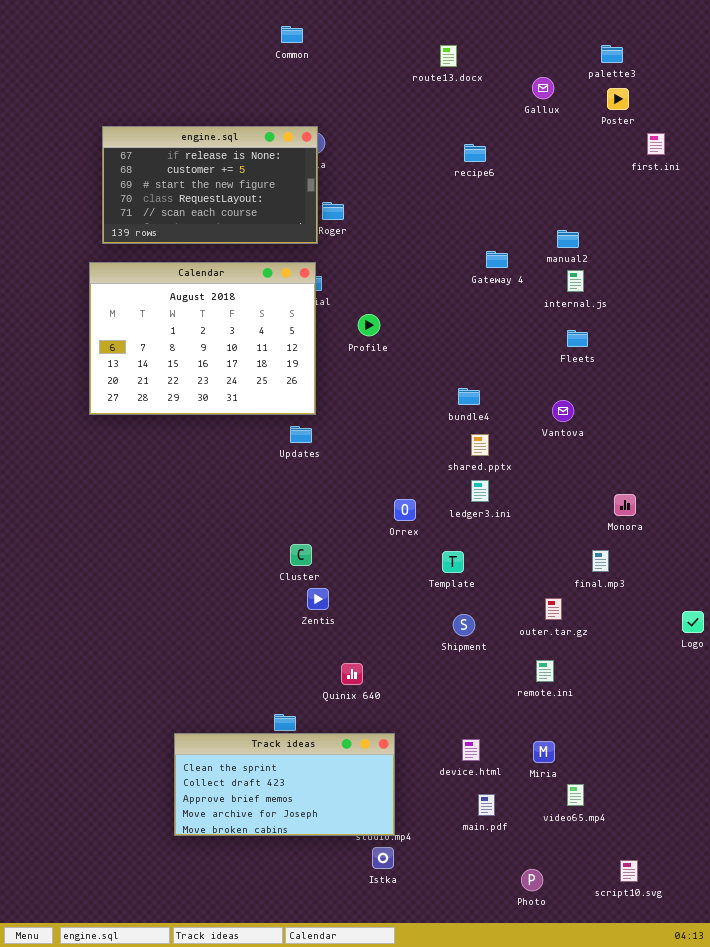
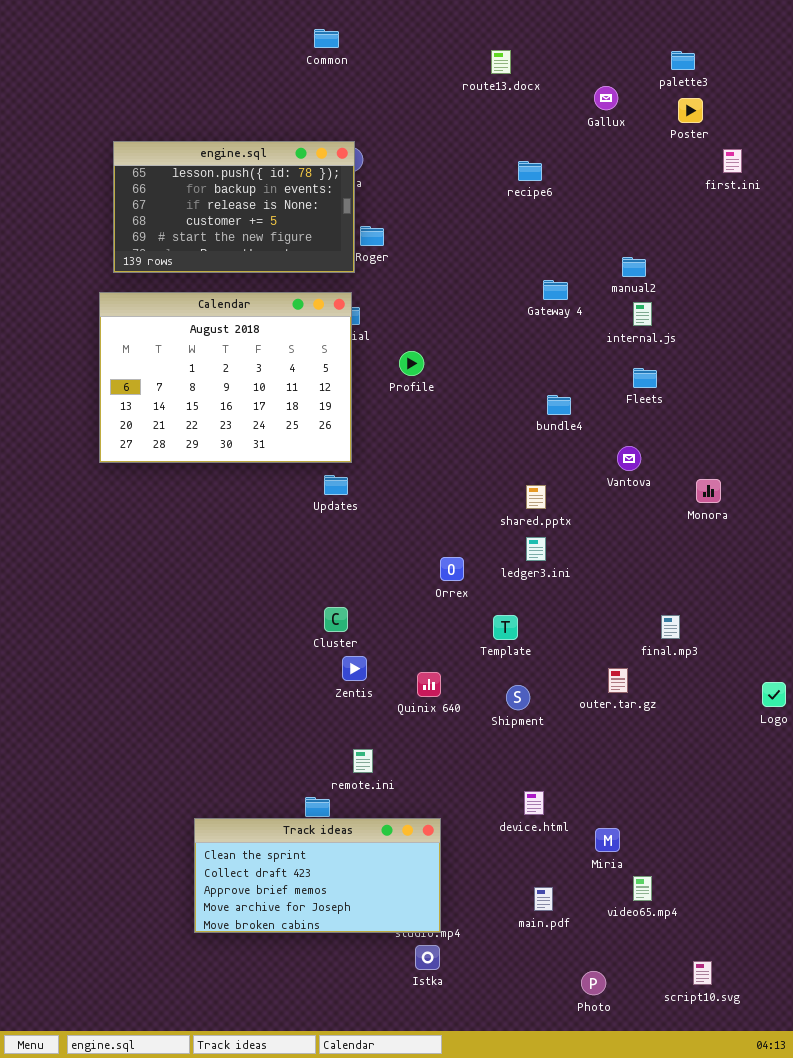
engine.sql: [102,126,318,244] -> [113,141,355,273], scrolled up 2 rows
bundle4: [458,388,480,405] -> [547,395,571,415], moved
Monora: [614,494,636,516] -> [696,479,721,503], moved
remote.ini: [536,660,554,682] -> [353,749,373,773], moved
Quinix 640: [341,663,363,685] -> [417,672,441,697], moved
device.html: [462,739,480,761] -> [524,791,544,815], moved

